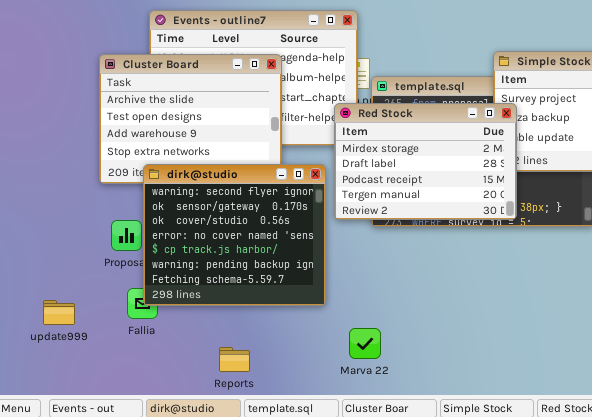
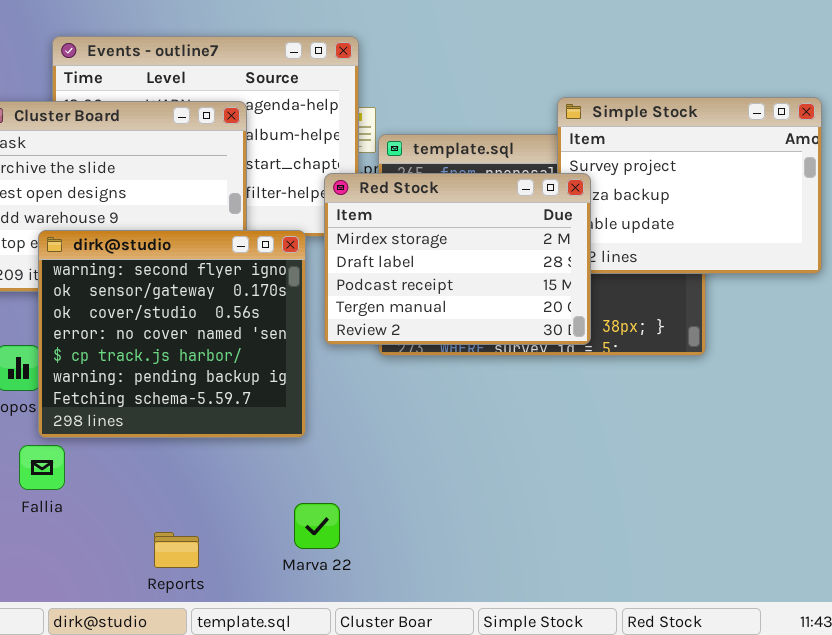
dirk@studio: [143,164,326,306] -> [38,230,306,438], moved
Marva 22: [349,328,381,359] -> [294,503,340,549], moved

